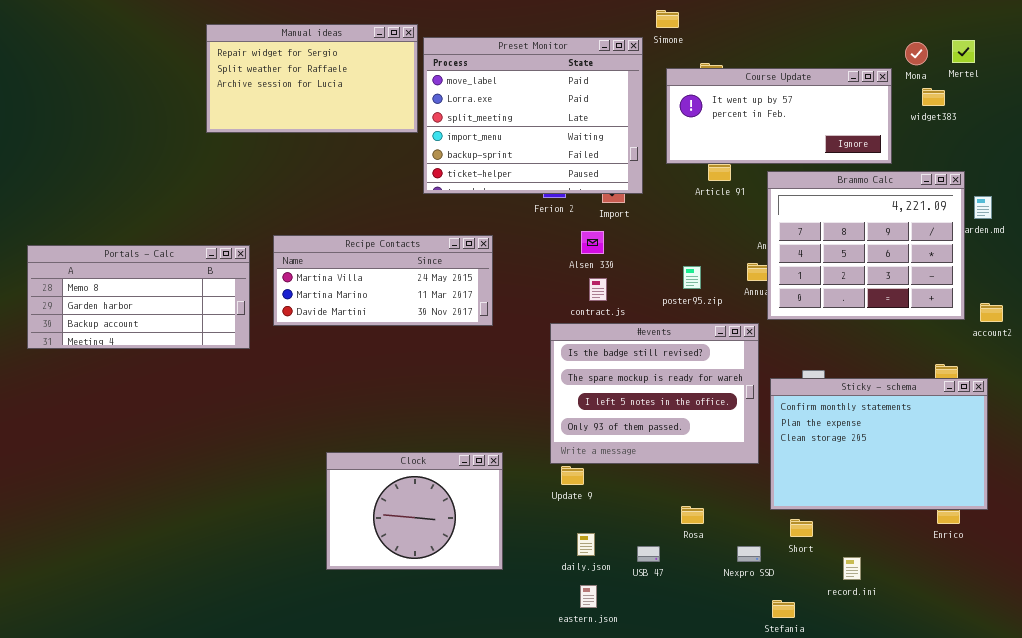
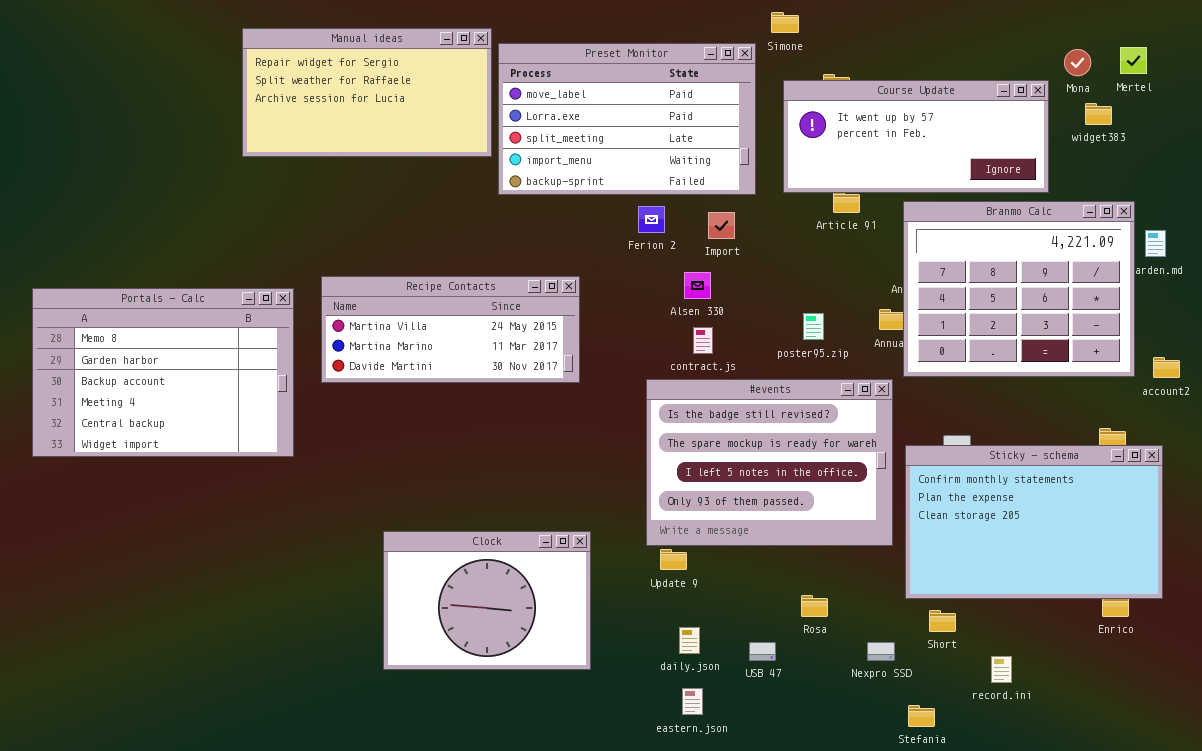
Preset Monitor: [423,37,643,194] -> [498,43,756,195], resized
Portals - Calc: [27,245,250,349] -> [32,288,294,457], resized

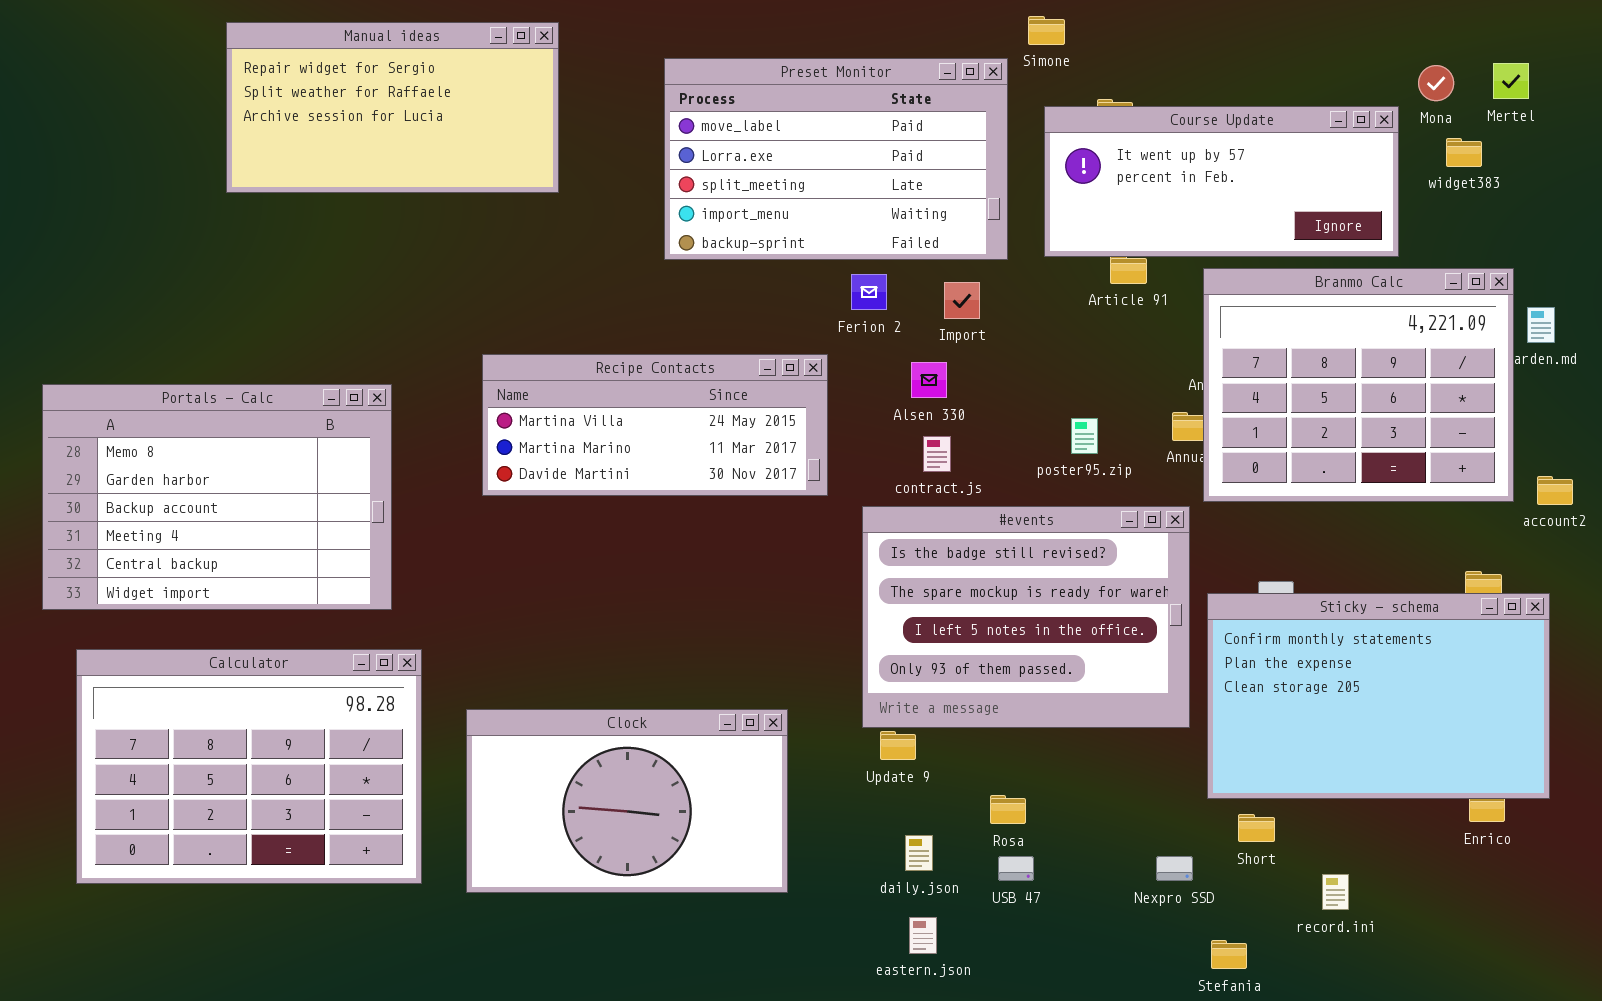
Manual ideas: [242,28,492,157] -> [226,22,559,193], moved
Recipe Contacts: [321,276,580,383] -> [482,354,828,496], moved
Calculator: none -> [76,649,422,884], opened
Clock: [383,531,591,670] -> [466,709,788,893], resized
Rosa: [801,595,828,617] -> [990,795,1026,824], moved

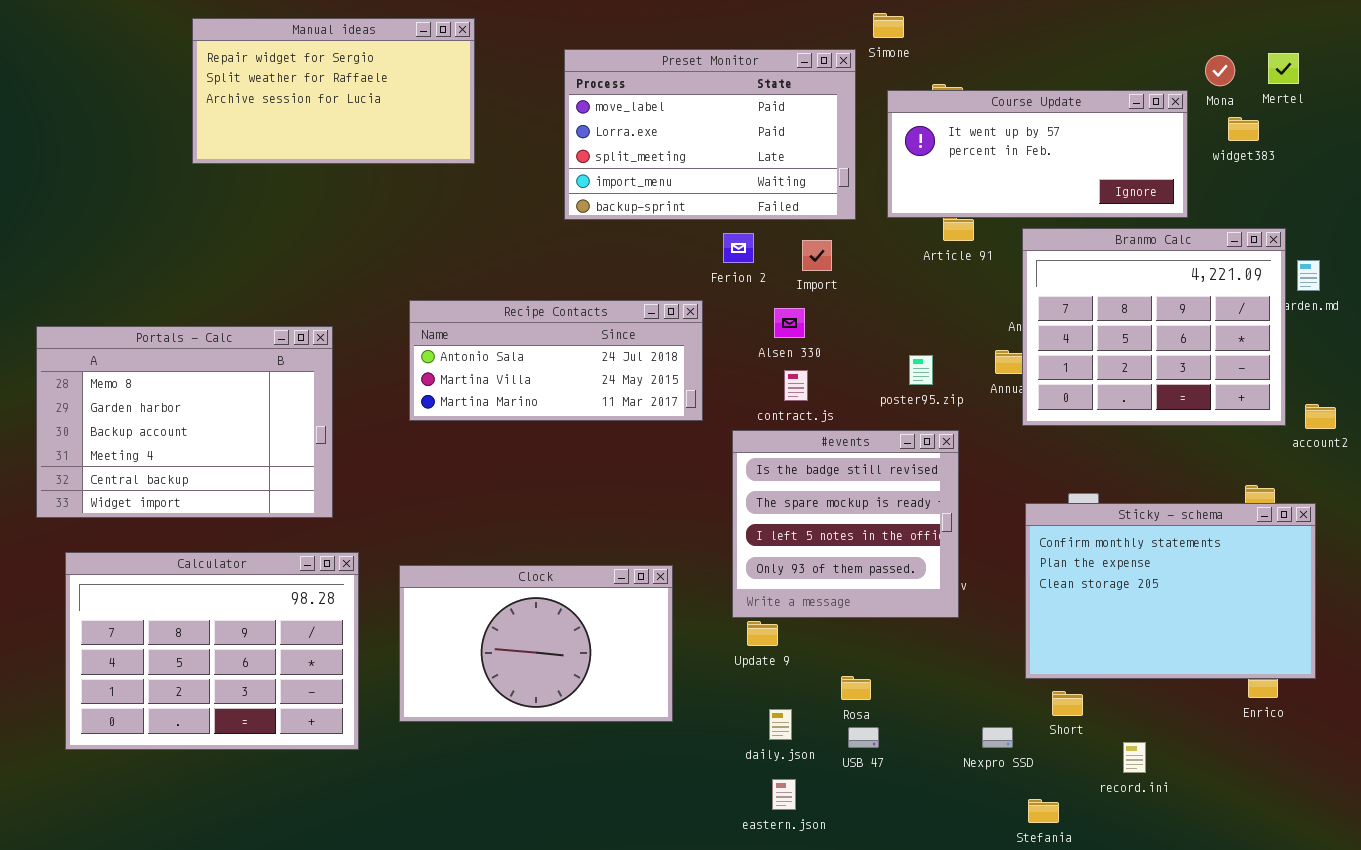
Recipe Contacts: [482,354,828,496] -> [409,300,703,421], scrolled up 1 row
#events: [862,506,1190,728] -> [732,430,959,618], resized
Clock: [466,709,788,893] -> [399,565,673,722], moved

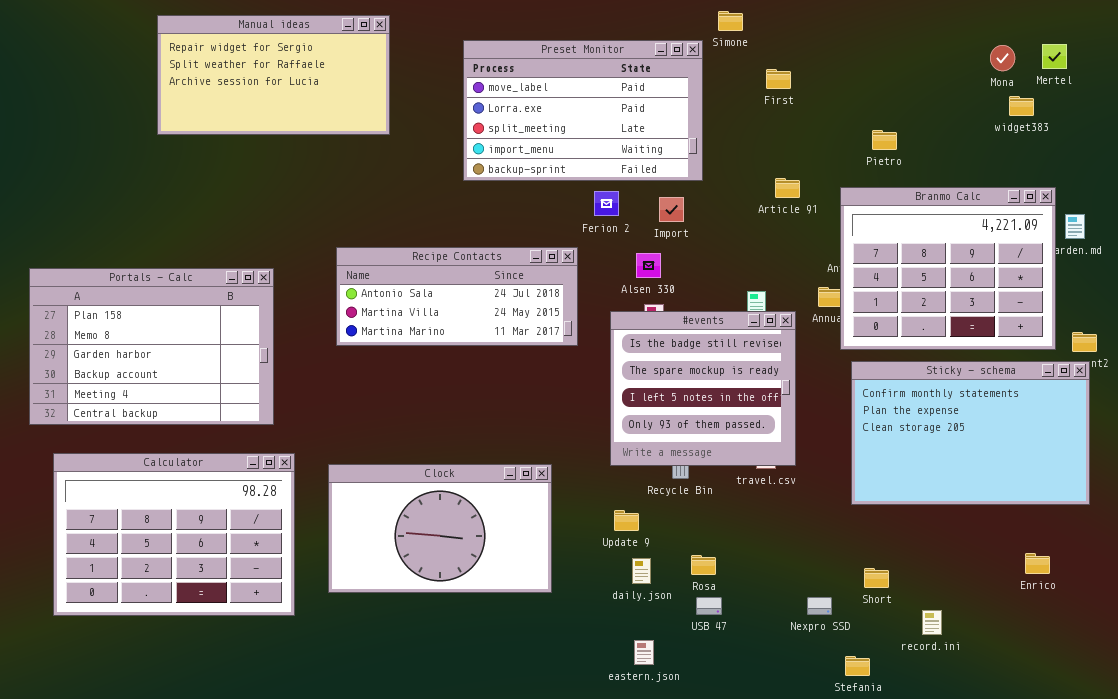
Course Update: [887,90,1188,218] -> none, closed
Portals - Calc: [36,326,333,518] -> [29,268,274,425], scrolled up 1 row
#events: [732,430,959,618] -> [610,311,796,466], moved
Sticky - schema: [1025,503,1316,679] -> [851,361,1090,505], moved
daily.json: [769,709,792,740] -> [632,558,651,584], moved

